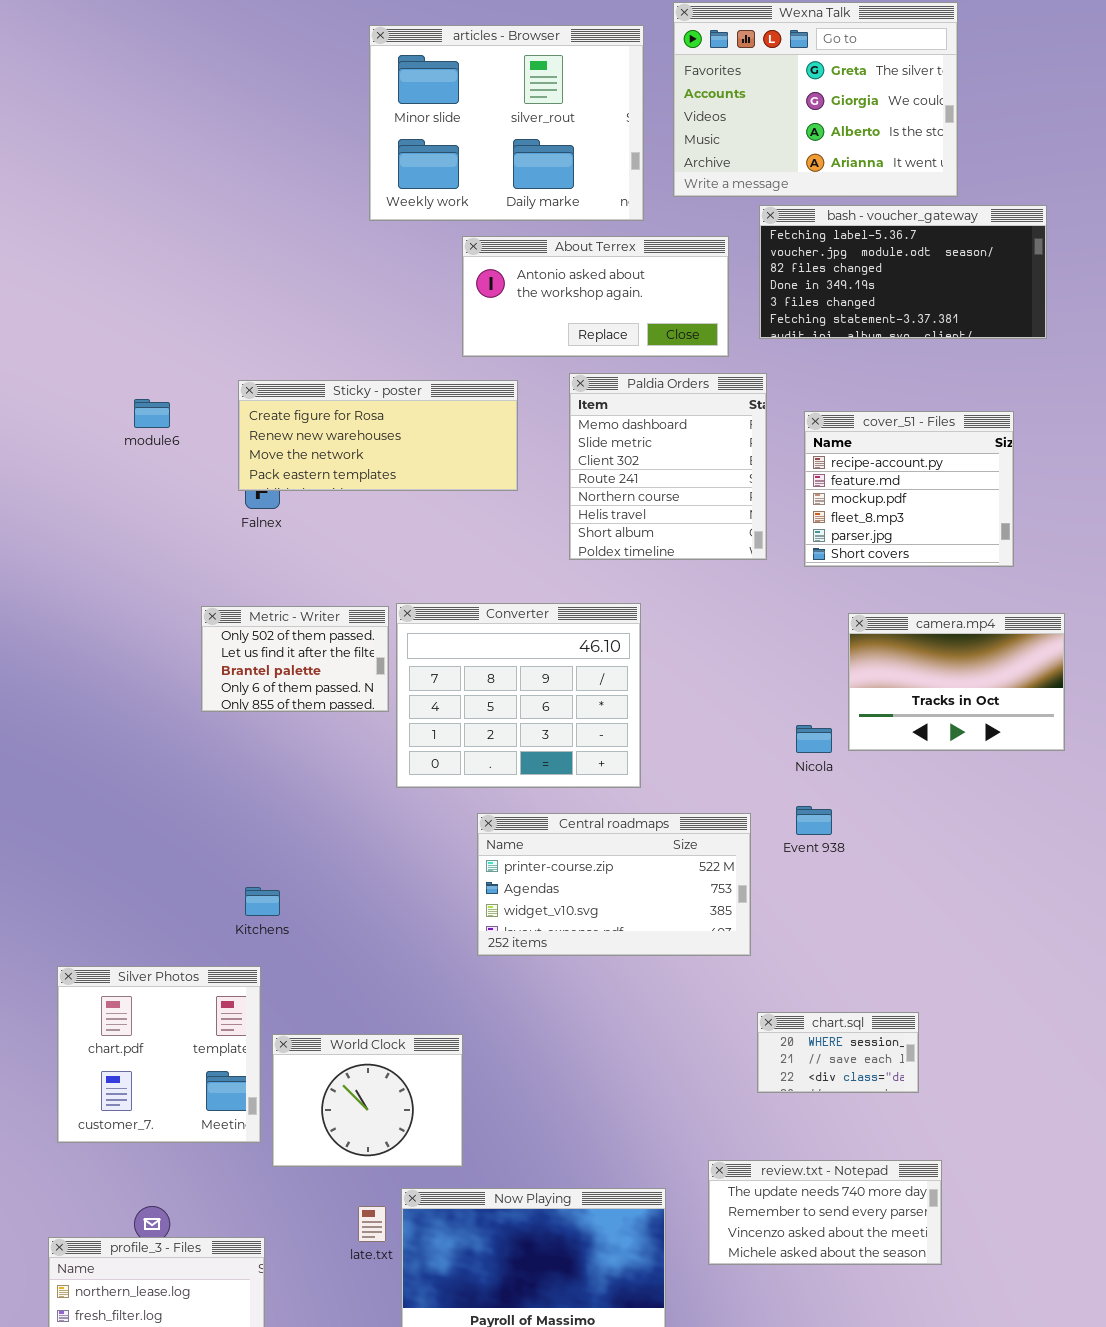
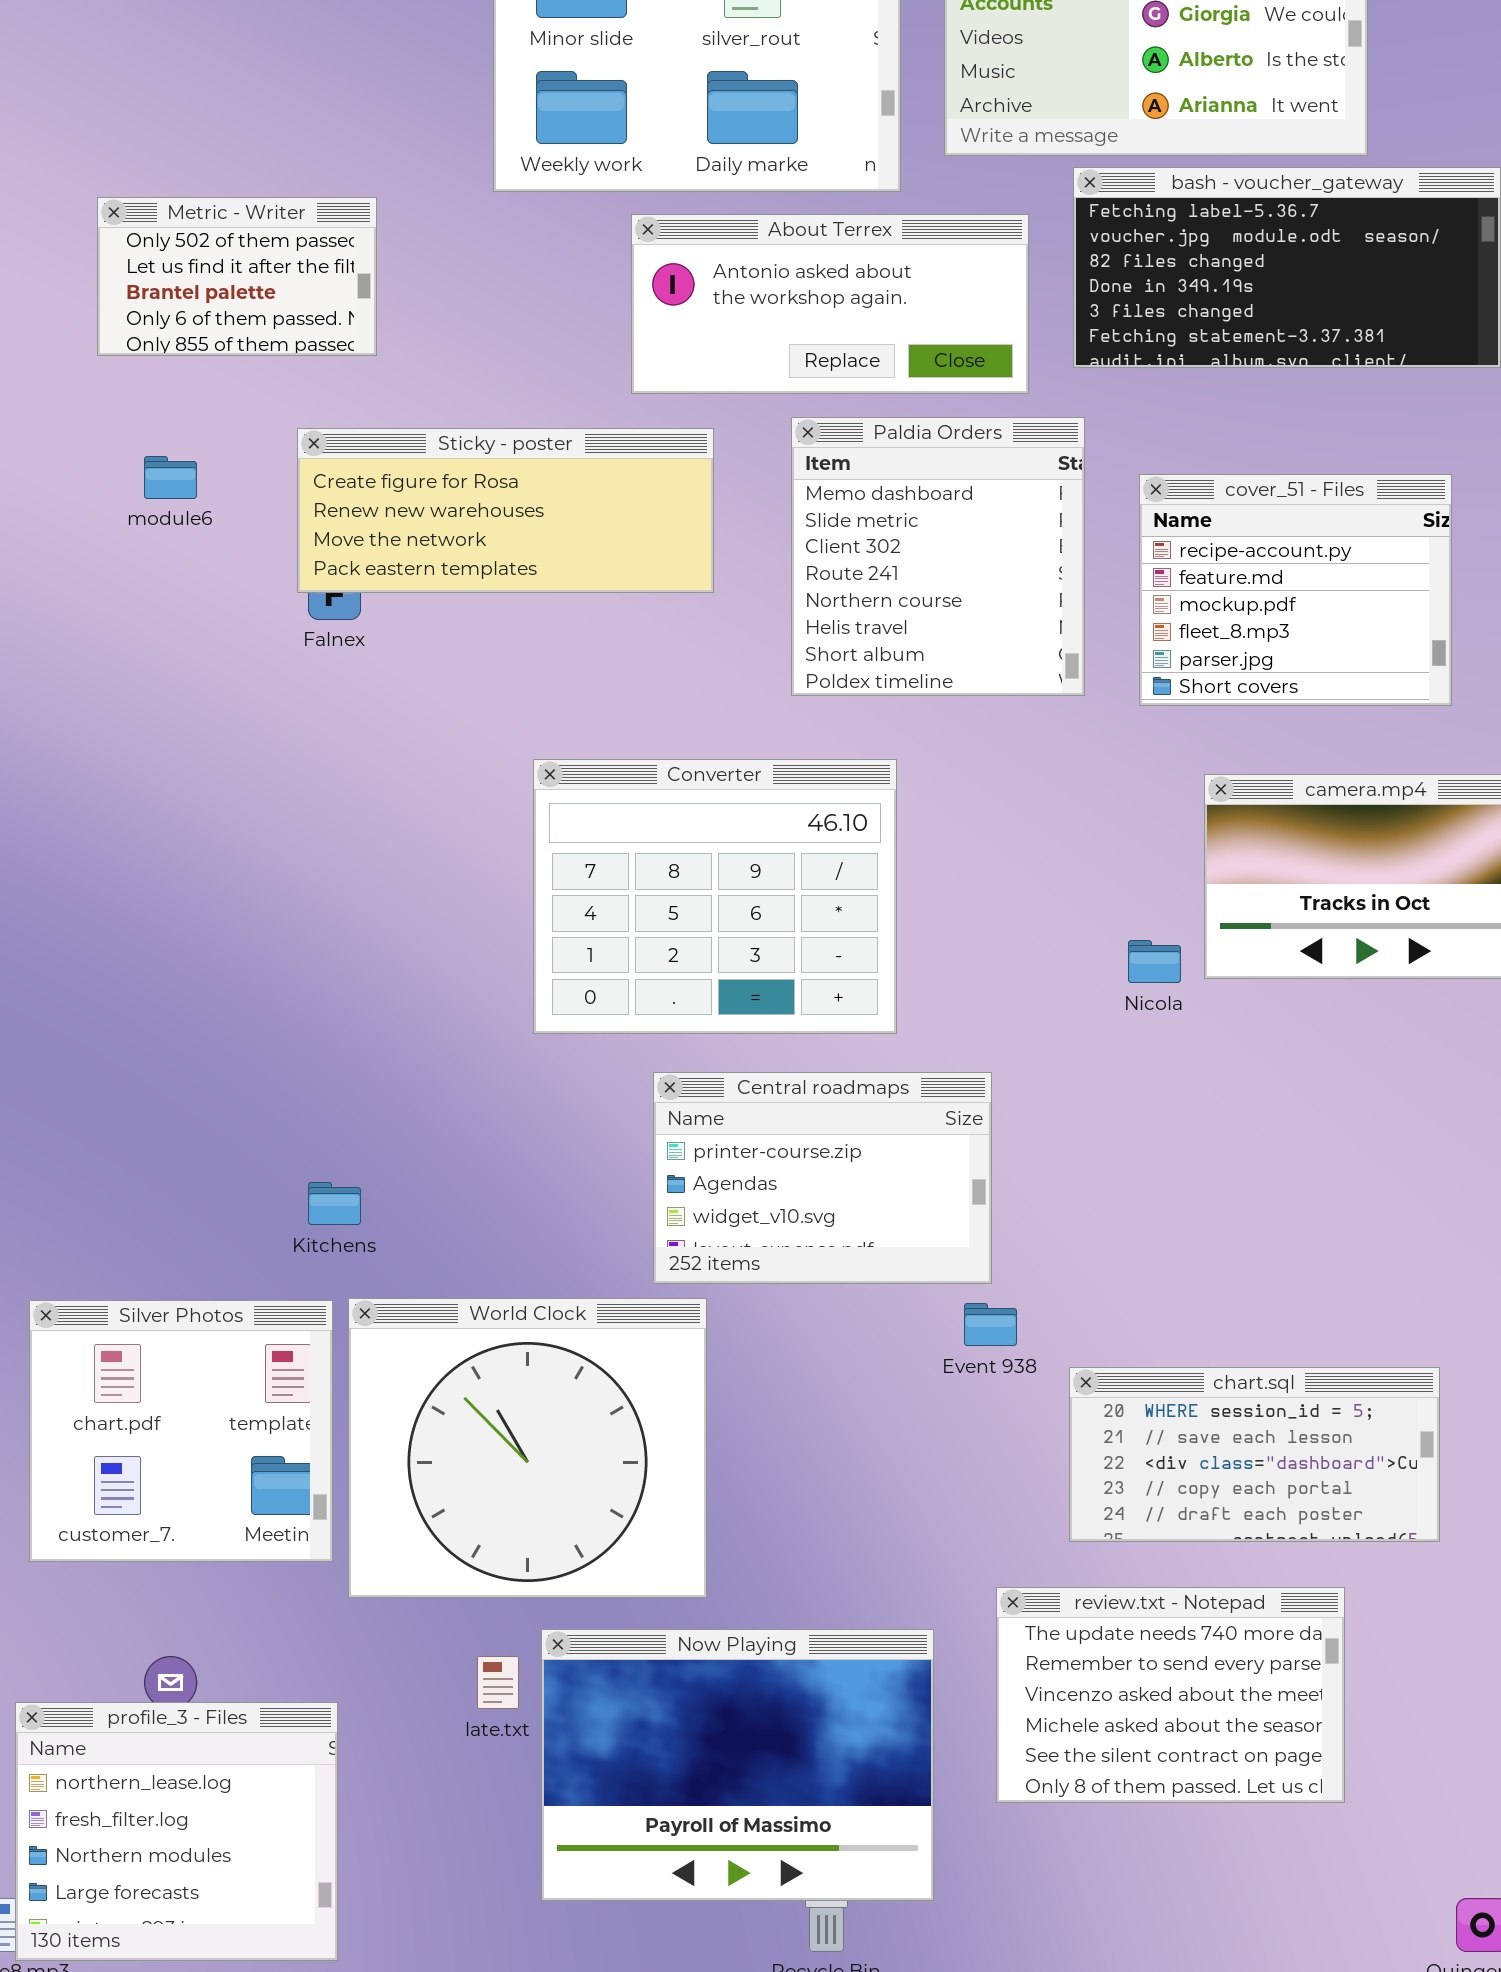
Metric - Writer: [201,606,389,712] -> [97,197,377,356], moved
Event 938: [796,806,832,835] -> [964,1303,1017,1346], moved
Central roadmaps: [477,813,751,956] -> [653,1072,992,1284], resized
chart.sql: [757,1012,919,1093] -> [1069,1367,1440,1542], resized
World Clock: [272,1034,463,1167] -> [348,1298,707,1598], resized
review.txt - Notepad: [708,1160,942,1265] -> [996,1587,1345,1803], resized

